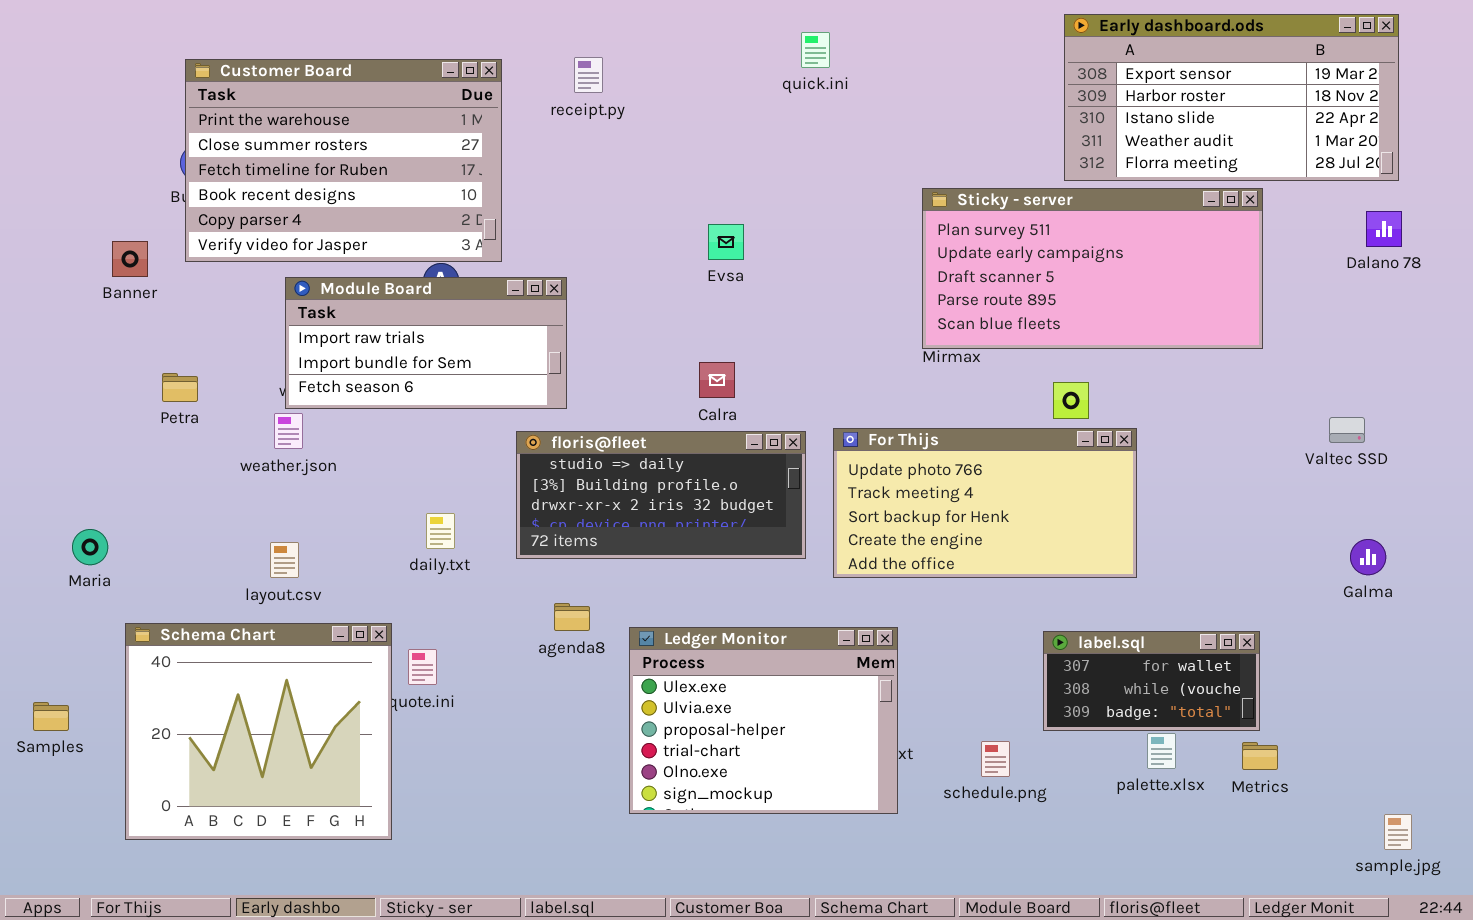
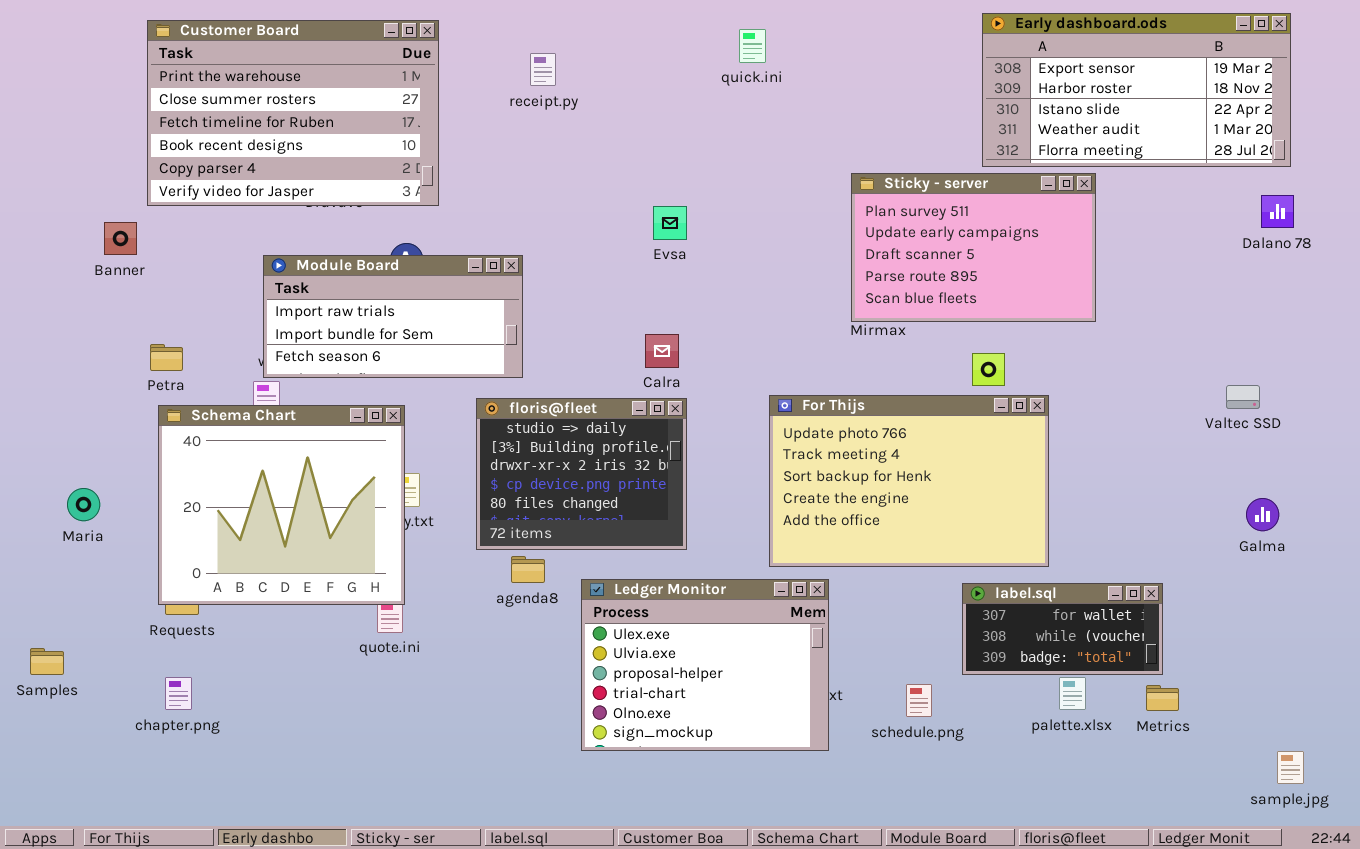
Customer Board: [185,59,502,262] -> [147,20,439,206], moved
Sticky - server: [922,188,1263,349] -> [851,173,1096,322], resized
For Thijs: [833,428,1137,578] -> [769,395,1049,567], resized
floris@fleet: [516,431,806,559] -> [476,398,687,550], resized
Schema Chart: [125,623,392,840] -> [158,405,405,605], moved

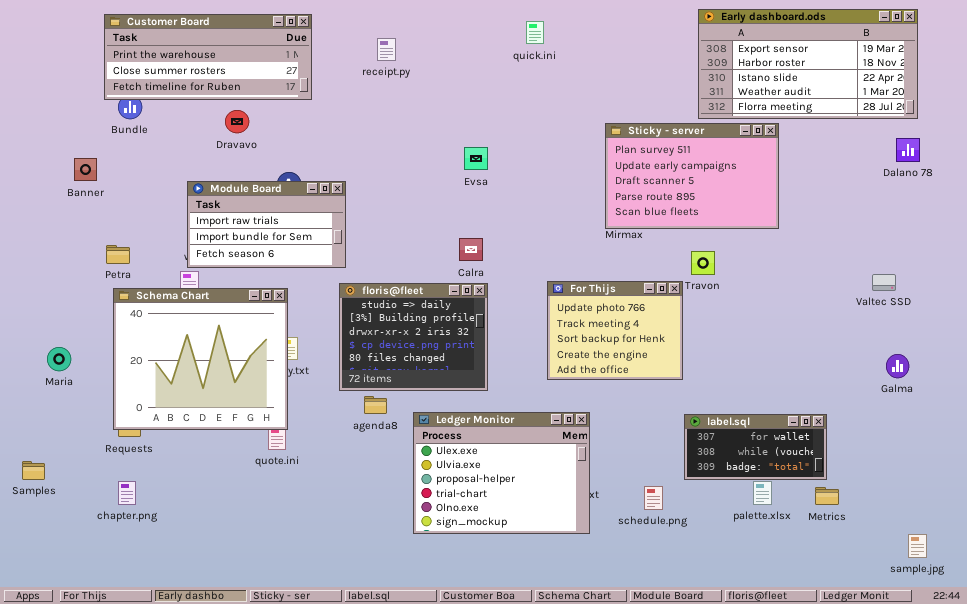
Customer Board: [147,20,439,206] -> [104,14,312,100], resized
Module Board: [263,255,523,378] -> [187,181,346,268], resized
For Thijs: [769,395,1049,567] -> [547,281,683,380], resized

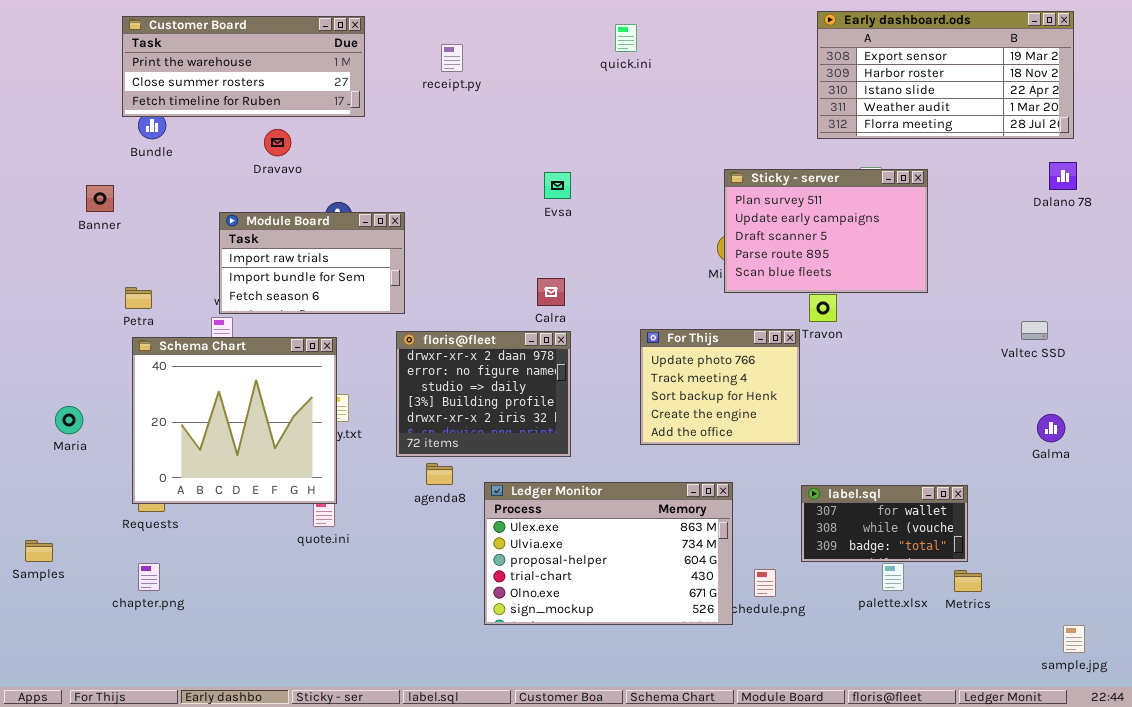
Sticky - server: [605,123,779,229] -> [724,169,928,293], moved
floris@fleet: [339,283,488,391] -> [396,331,571,457], scrolled up 2 rows
Ledger Monitor: [413,412,590,534] -> [484,482,733,625], resized

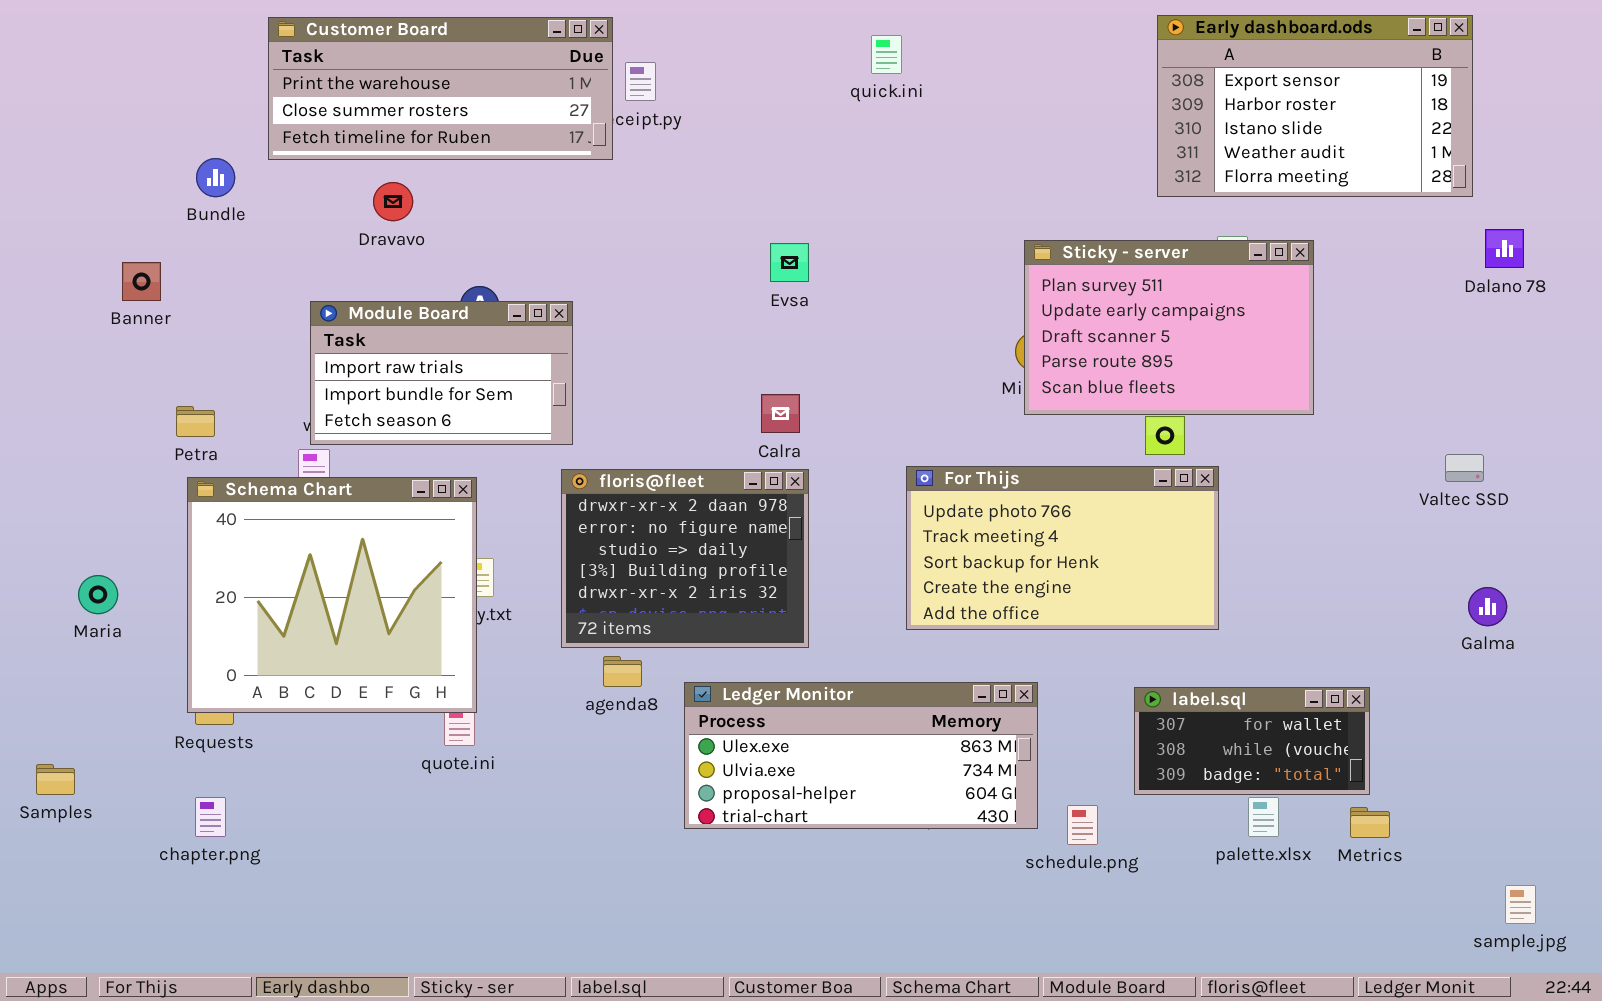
Early dashboard.ods: [817,11,1074,139] -> [1157,15,1473,197], resized
Customer Board: [122,16,365,117] -> [268,17,613,160], moved
For Thijs: [640,329,800,445] -> [906,466,1219,630], resized
Ledger Monitor: [484,482,733,625] -> [684,682,1038,829], resized

